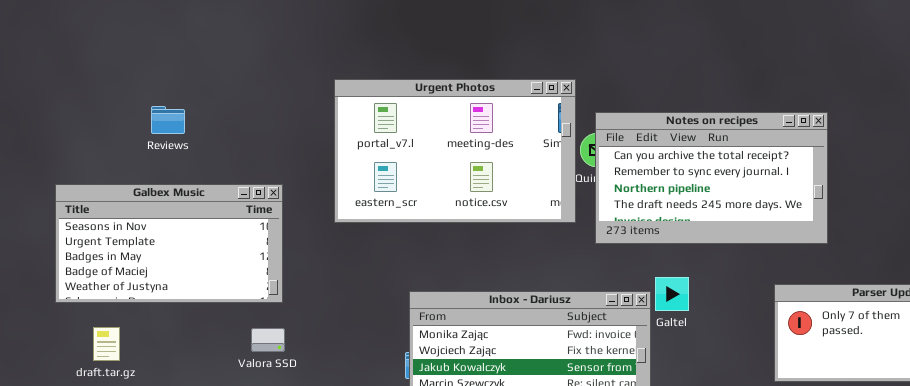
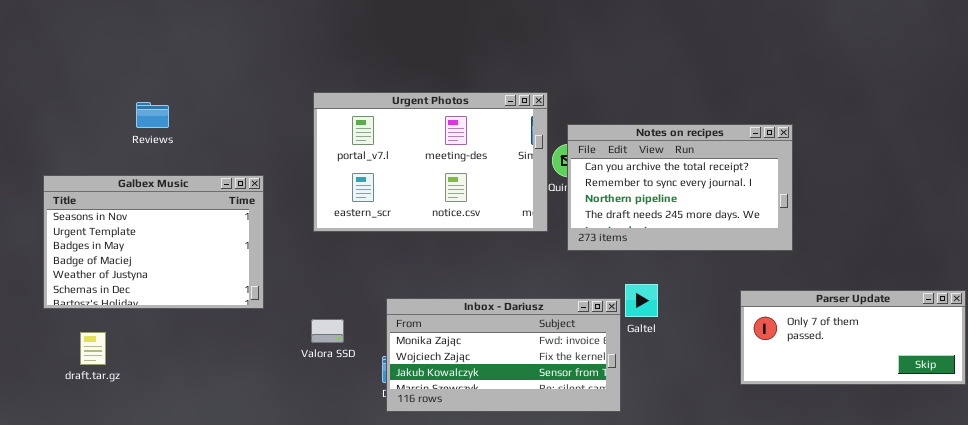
Reviews: [151,106,185,134] -> [136,102,169,128], moved
Galbex Music: [55,184,283,303] -> [43,175,264,309], resized
Valora SSD: [251,328,285,352] -> [311,319,344,343], moved

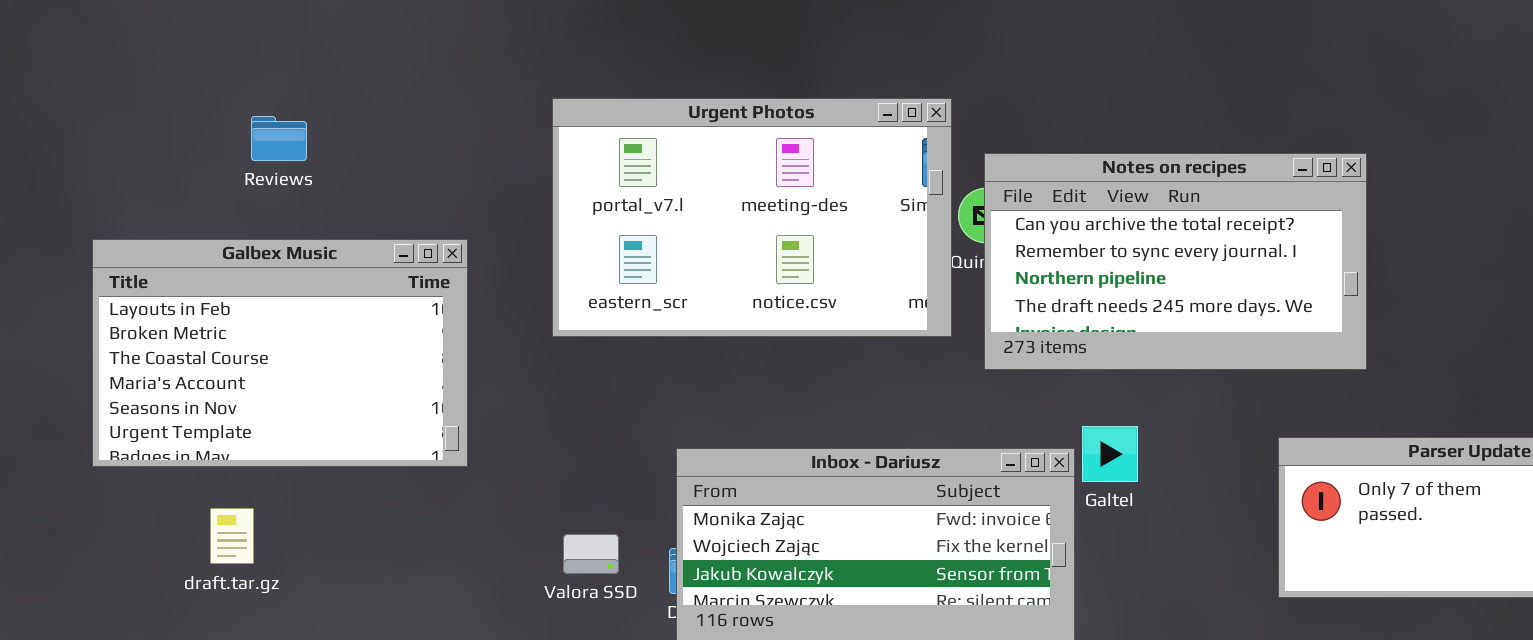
Galbex Music: [43,175,264,309] -> [92,239,468,467], scrolled up 4 rows
Valora SSD: [311,319,344,343] -> [563,534,619,574], moved
draft.tar.gz: [80,332,106,365] -> [210,508,254,564], moved

